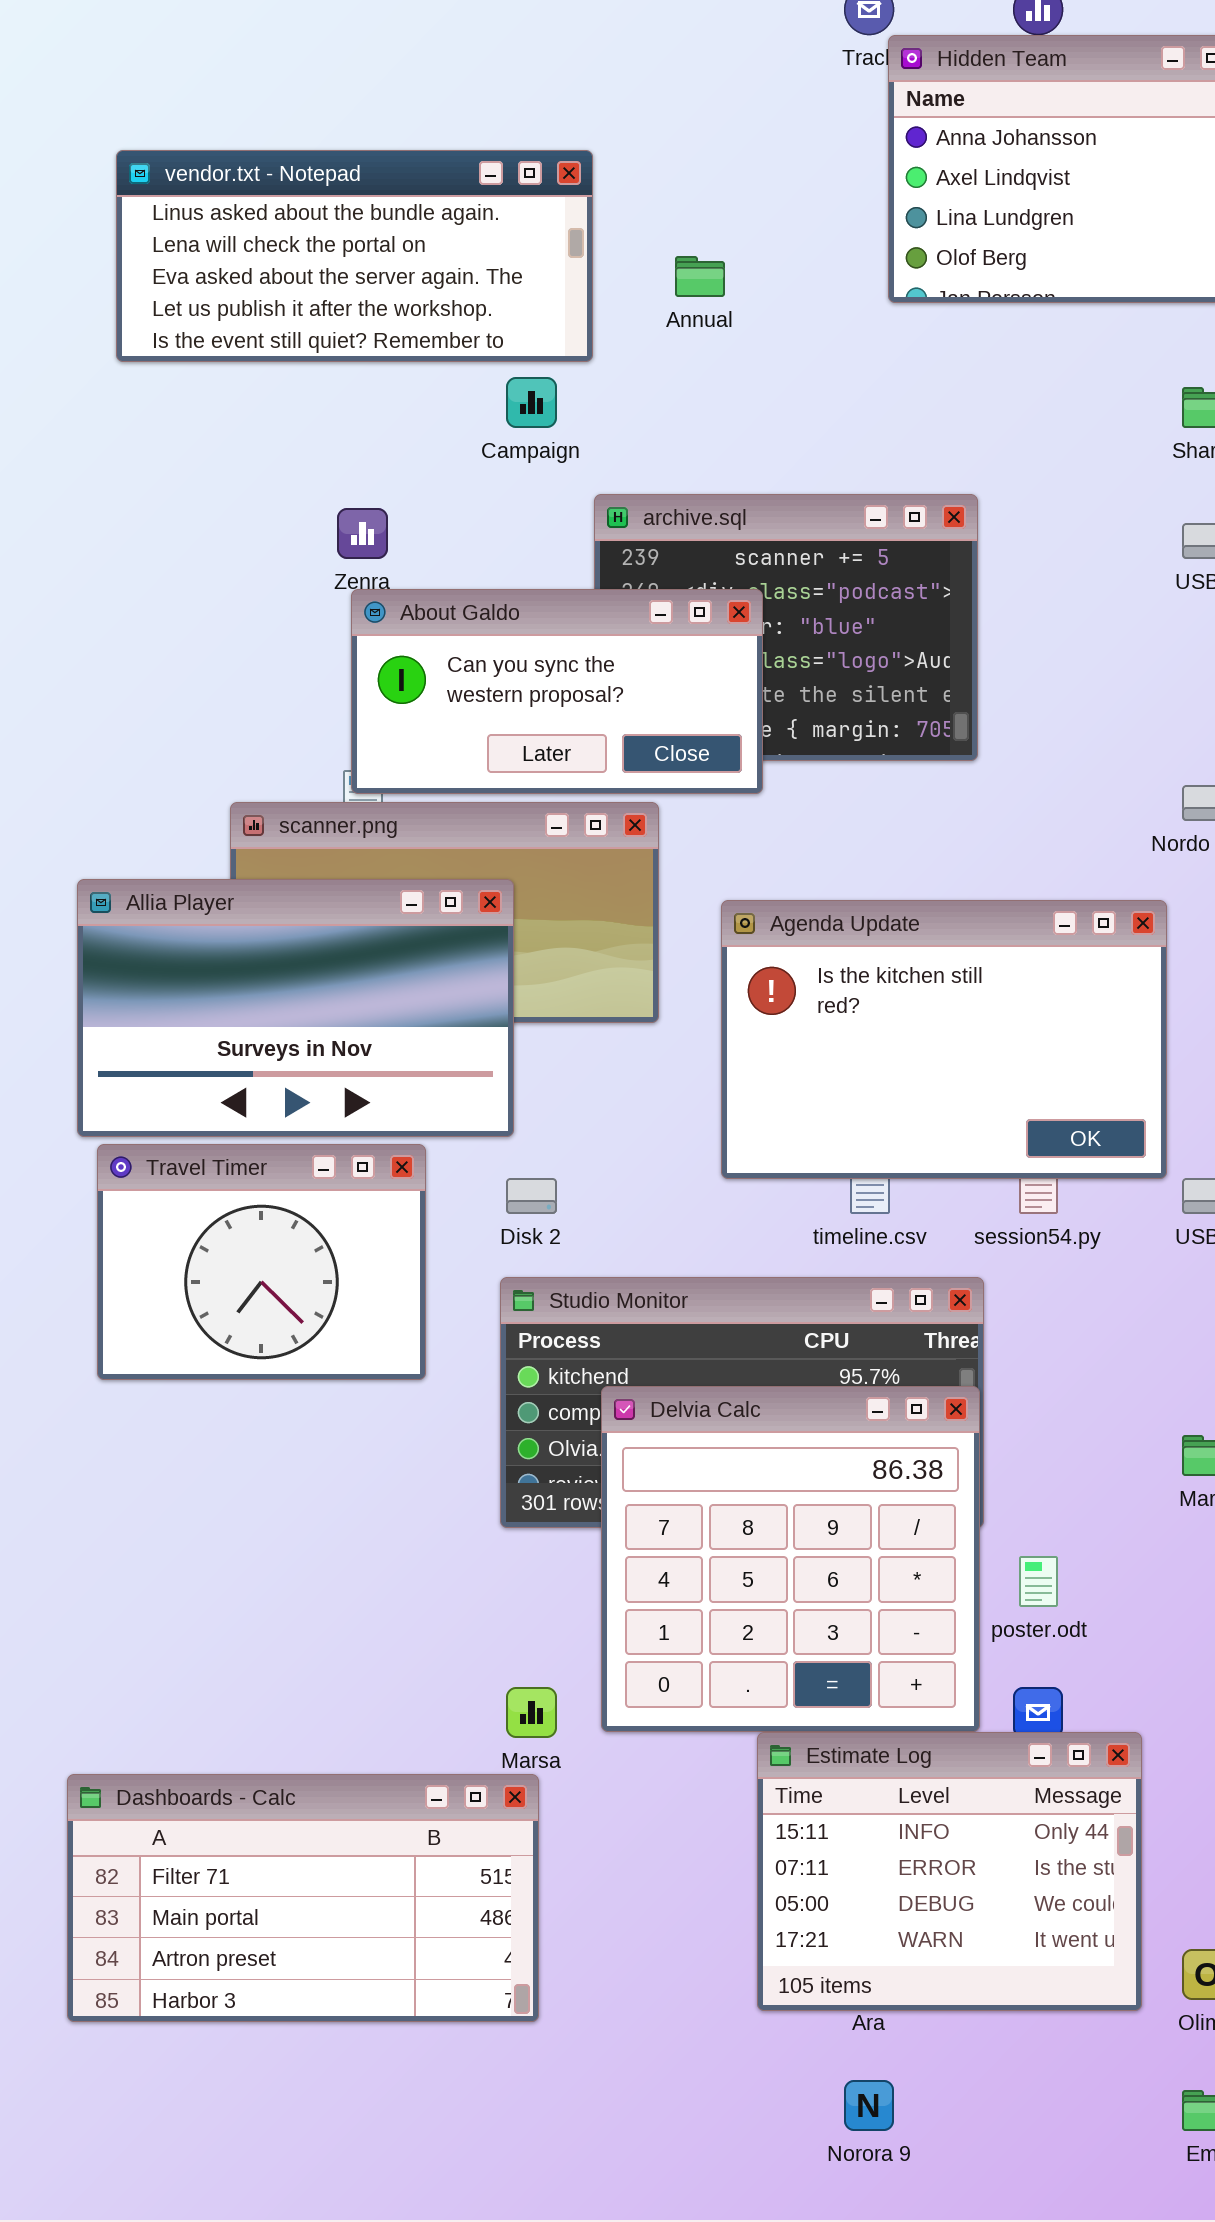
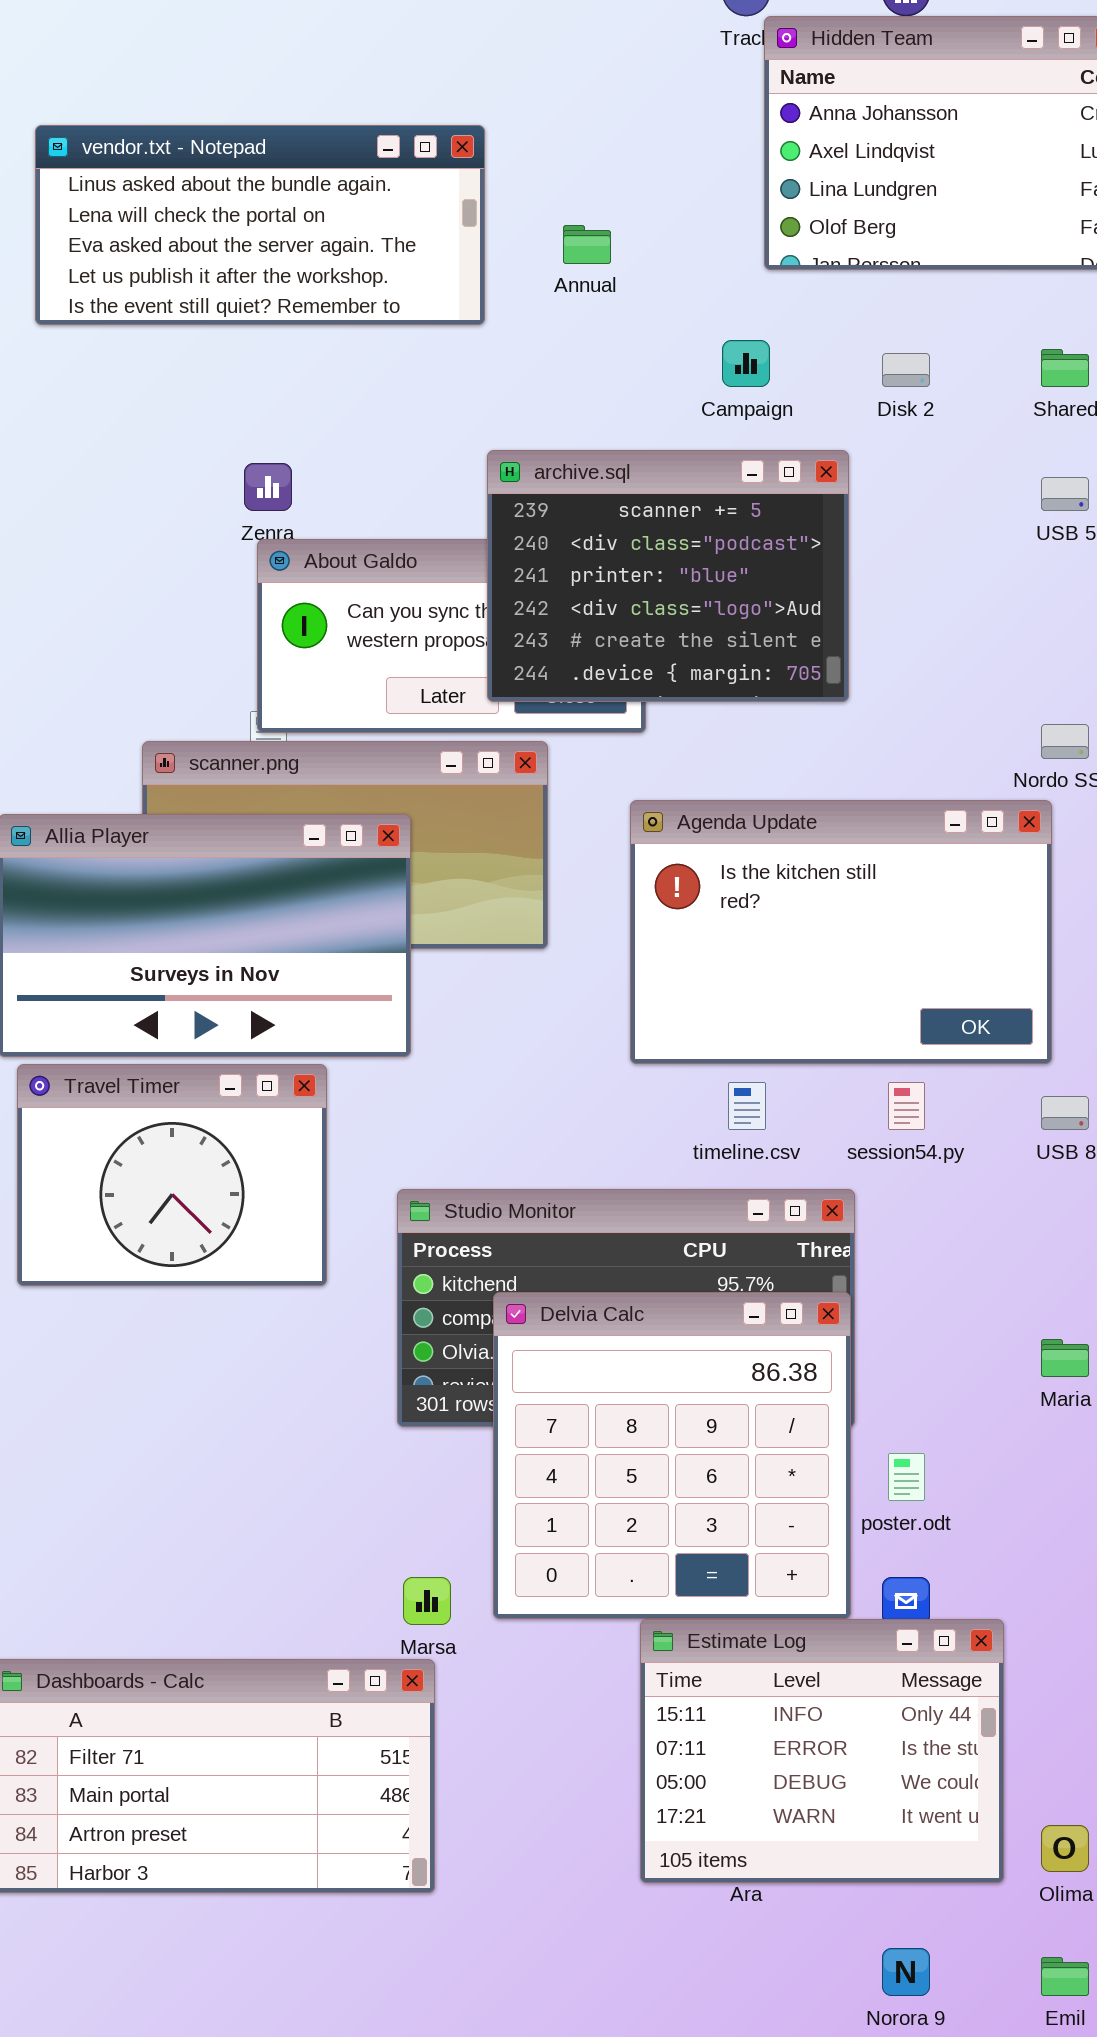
Campaign: [506,377,557,428] -> [722,340,770,387], moved
archive.sql: [594,494,978,761] -> [487,450,849,702], raised
Agenda Update: [721,900,1167,1179] -> [630,800,1052,1064], moved
Disk 2: [506,1178,557,1214] -> [882,353,930,387], moved
Norora 9: [844,2080,894,2131] -> [882,1948,930,1996], moved

